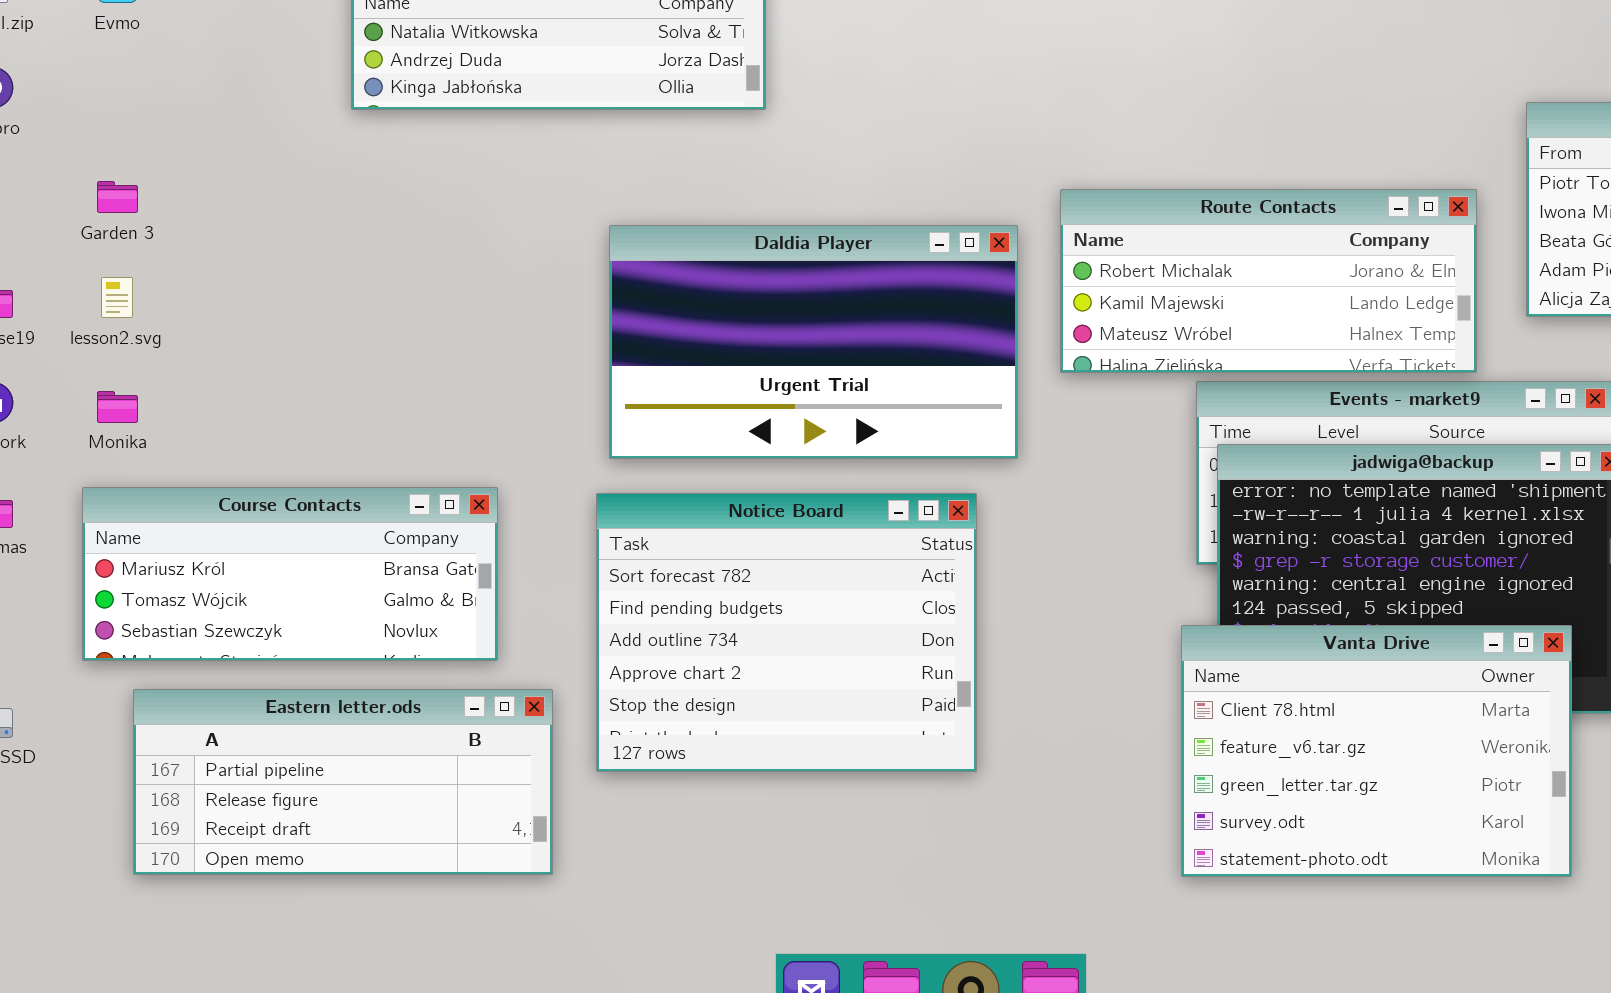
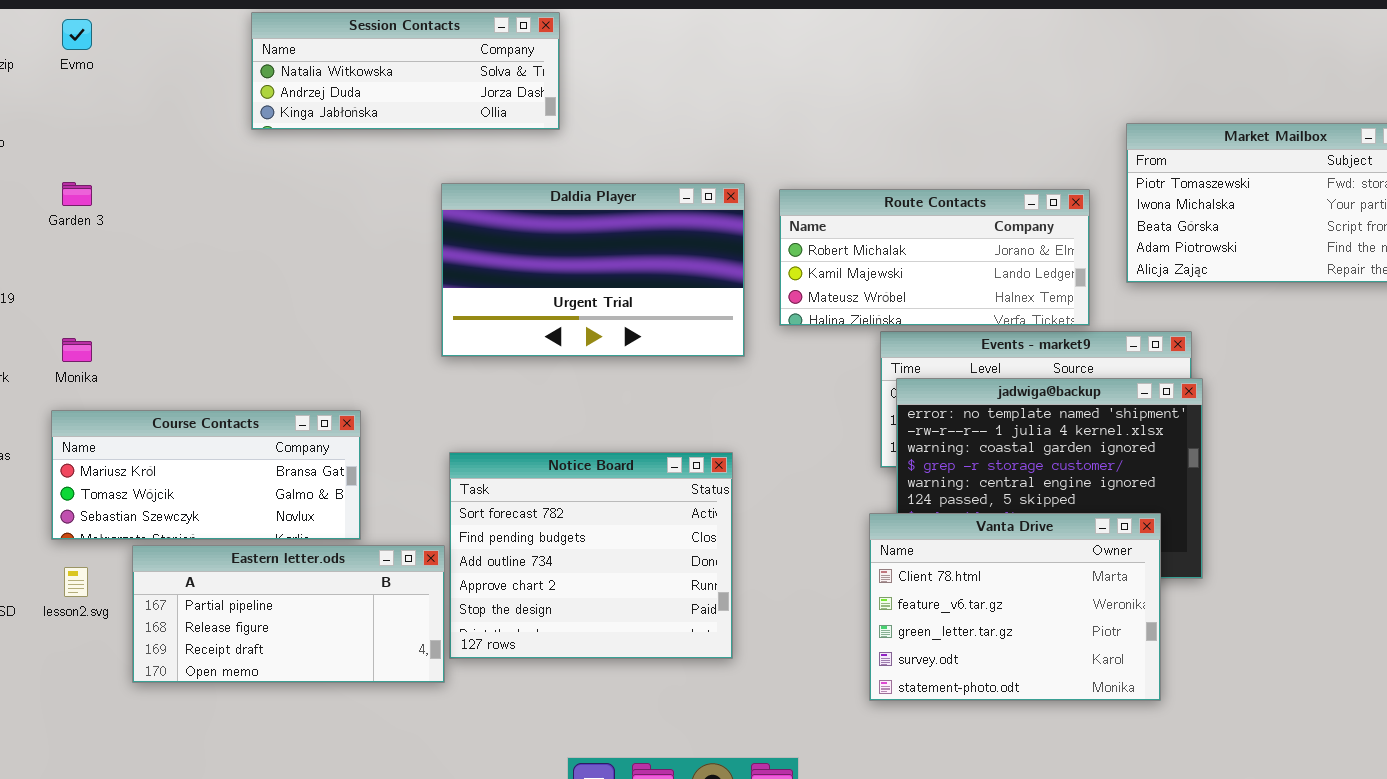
Daldia Player: [609,225,1018,459] -> [441,183,745,357], moved
lesson2.svg: [101,277,133,318] -> [64,567,88,597], moved
Notice Board: [596,493,977,772] -> [449,452,733,659], moved
Eastern letter.ods: [133,689,553,875] -> [132,545,445,683], moved

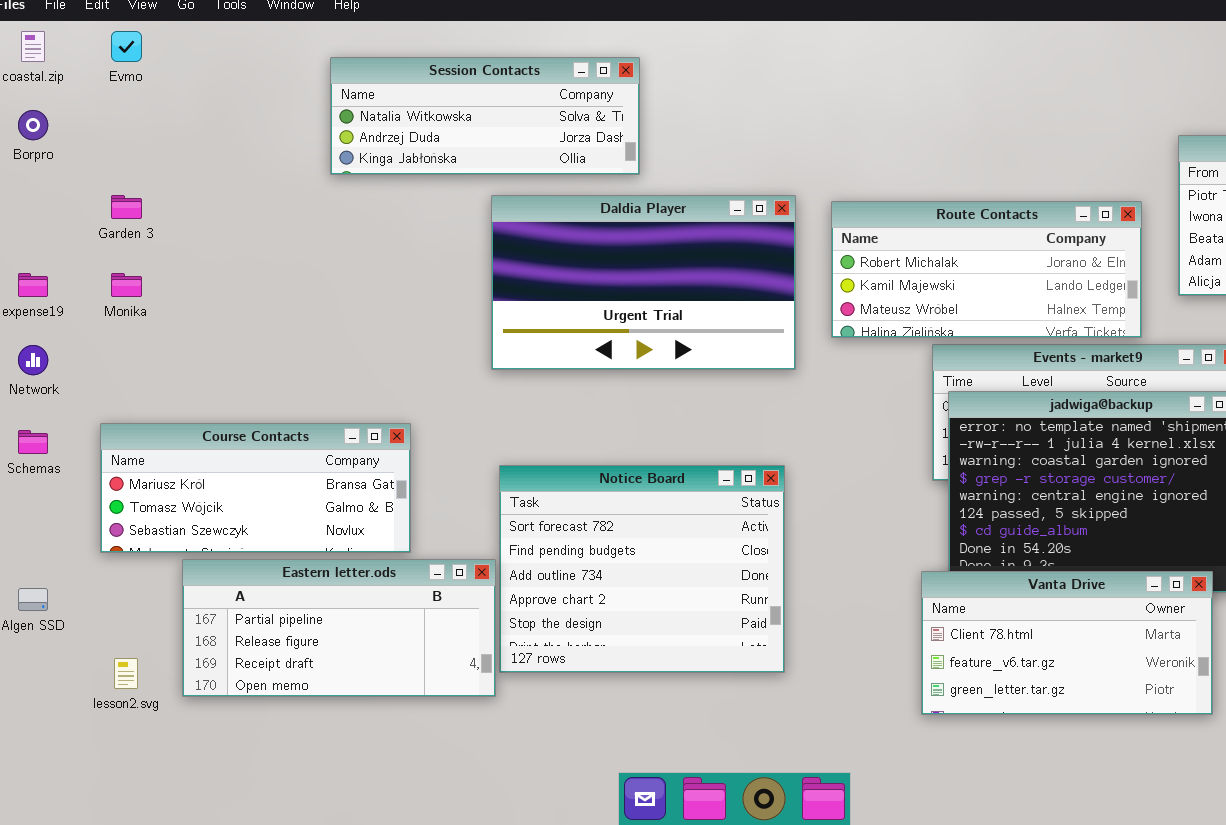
Session Contacts: [251,12,560,130] -> [330,57,640,175], moved
Monika: [62,338,92,362] -> [111,273,142,297], moved
Vanta Drive: [869,513,1161,701] -> [921,571,1213,715], resized
lesson2.svg: [64,567,88,597] -> [114,658,138,689], moved

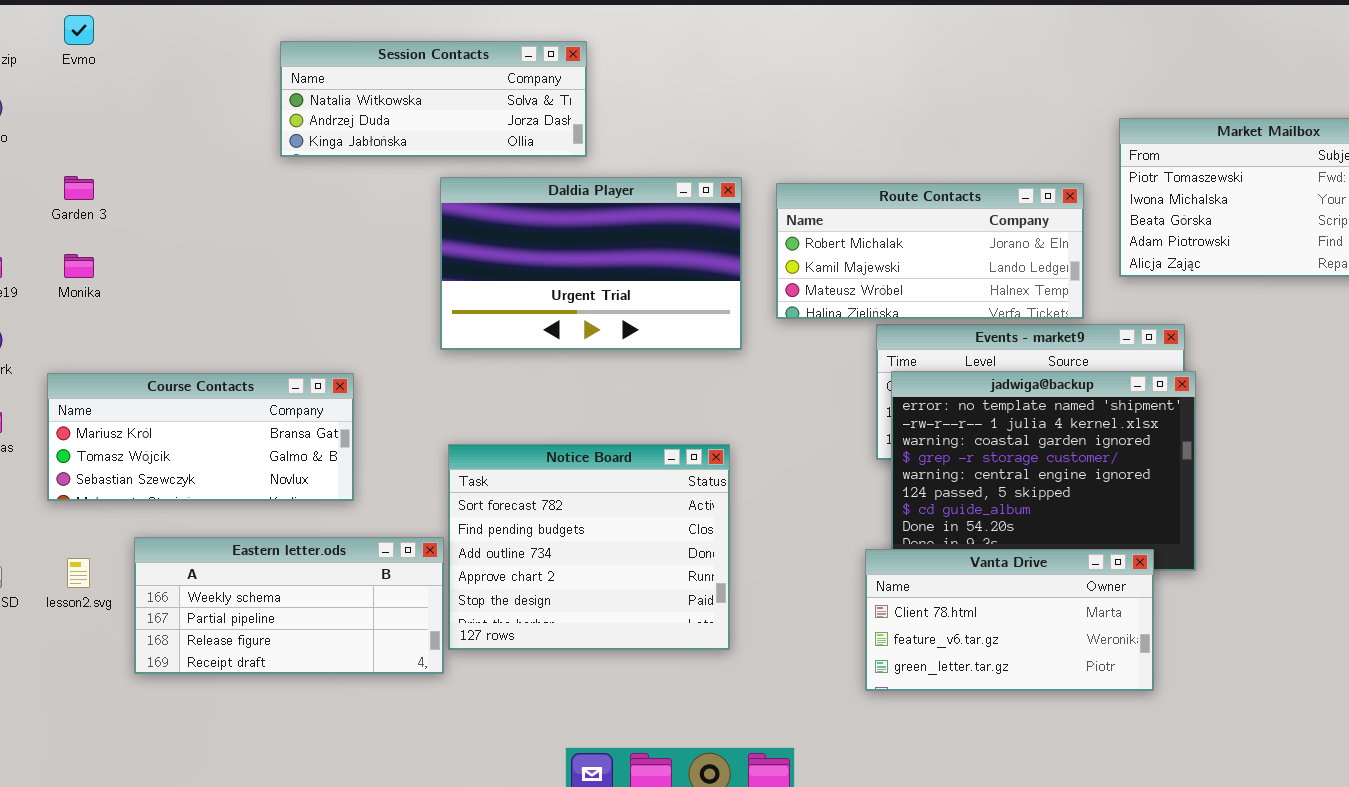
Course Contacts: [100,423,411,553] -> [47,373,354,501], moved
Eastern letter.ods: [182,559,496,697] -> [134,537,444,674], scrolled up 1 row
lesson2.svg: [114,658,138,689] -> [67,558,90,588], moved

